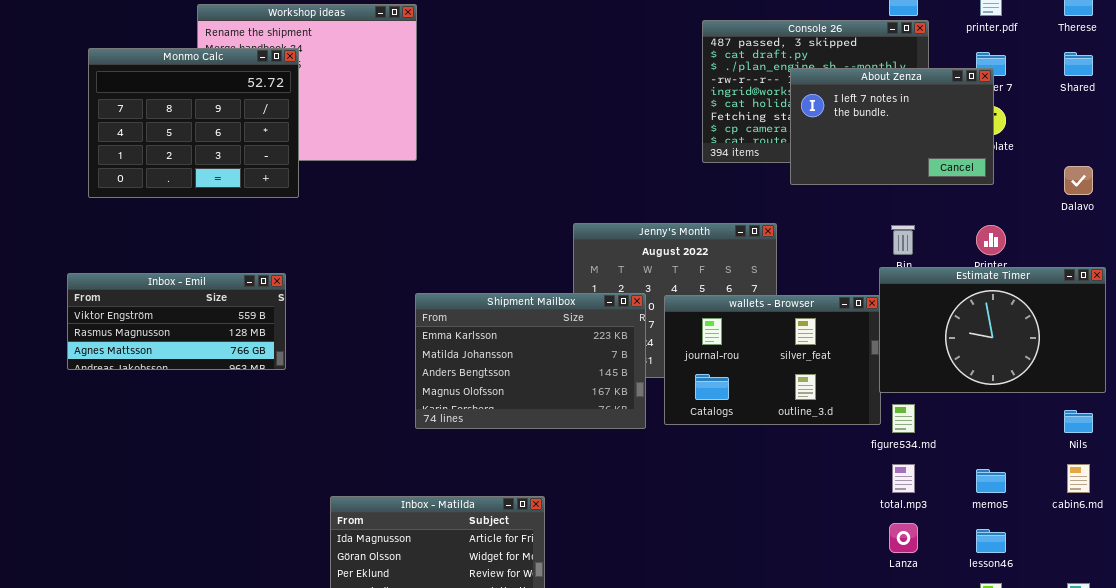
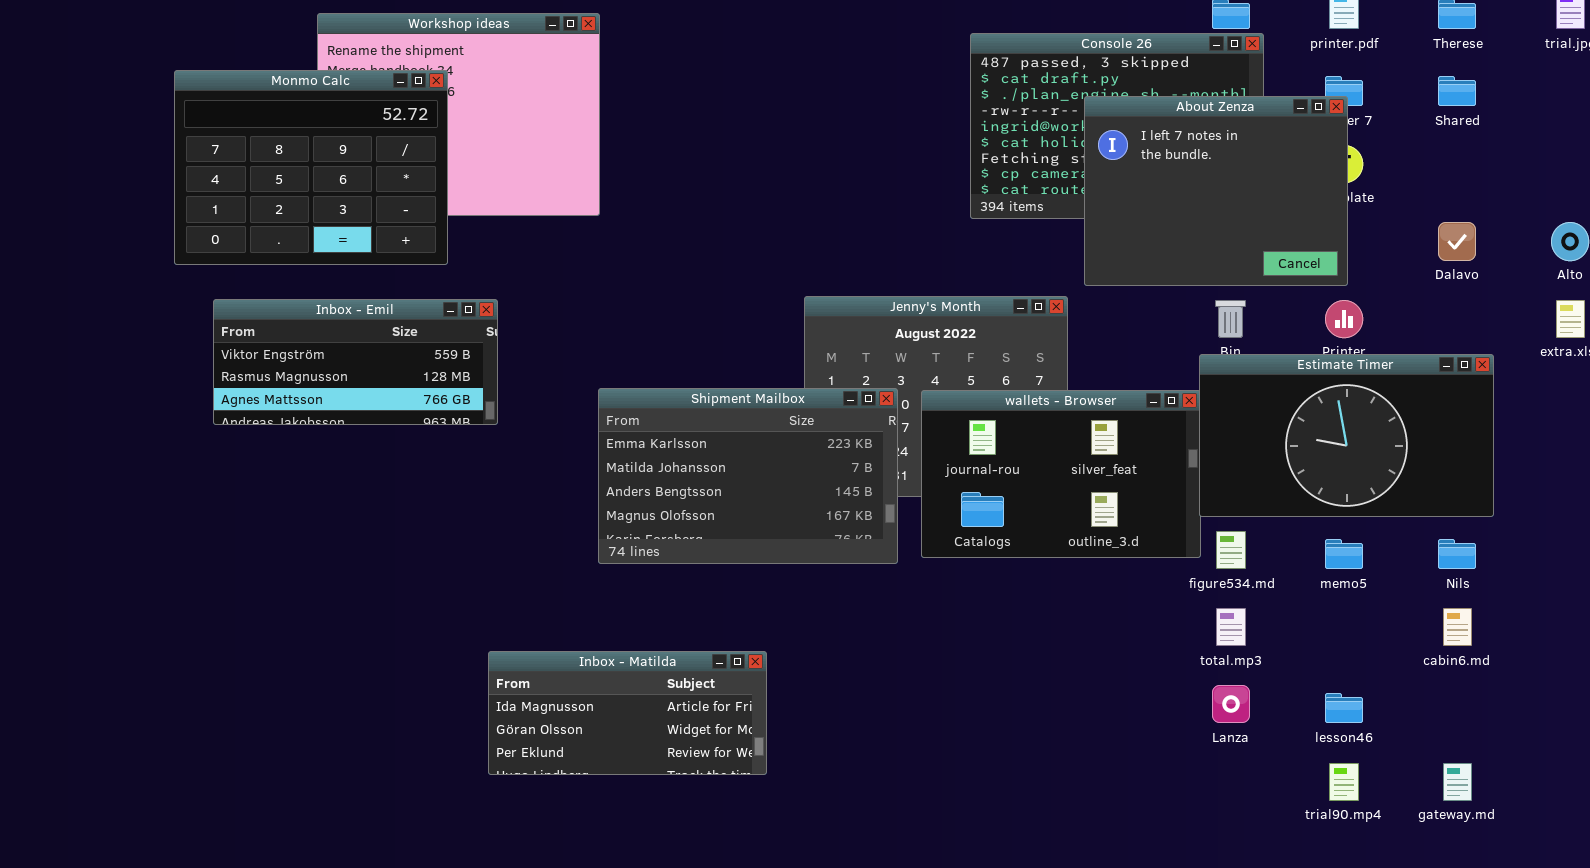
About Zenza: [790,68,994,185] -> [1084,96,1348,286], resized
Inbox - Emil: [67,273,286,370] -> [213,299,498,425], moved
memo5: [976,469,1006,493] -> [1325,539,1363,569], moved

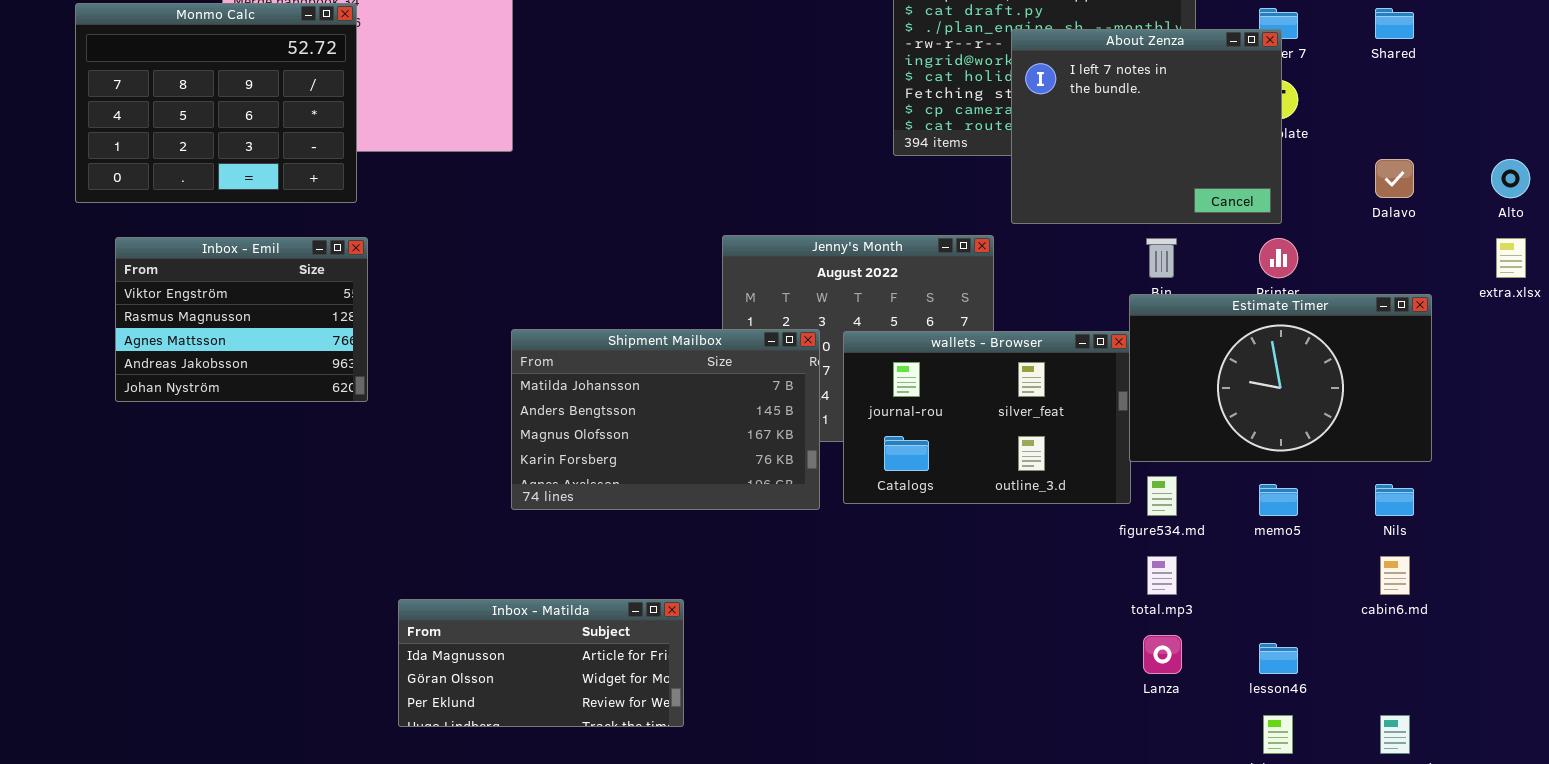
Inbox - Emil: [213,299,498,425] -> [115,237,368,402], resized
Shipment Mailbox: [598,388,898,564] -> [511,329,820,510], scrolled down 1 row

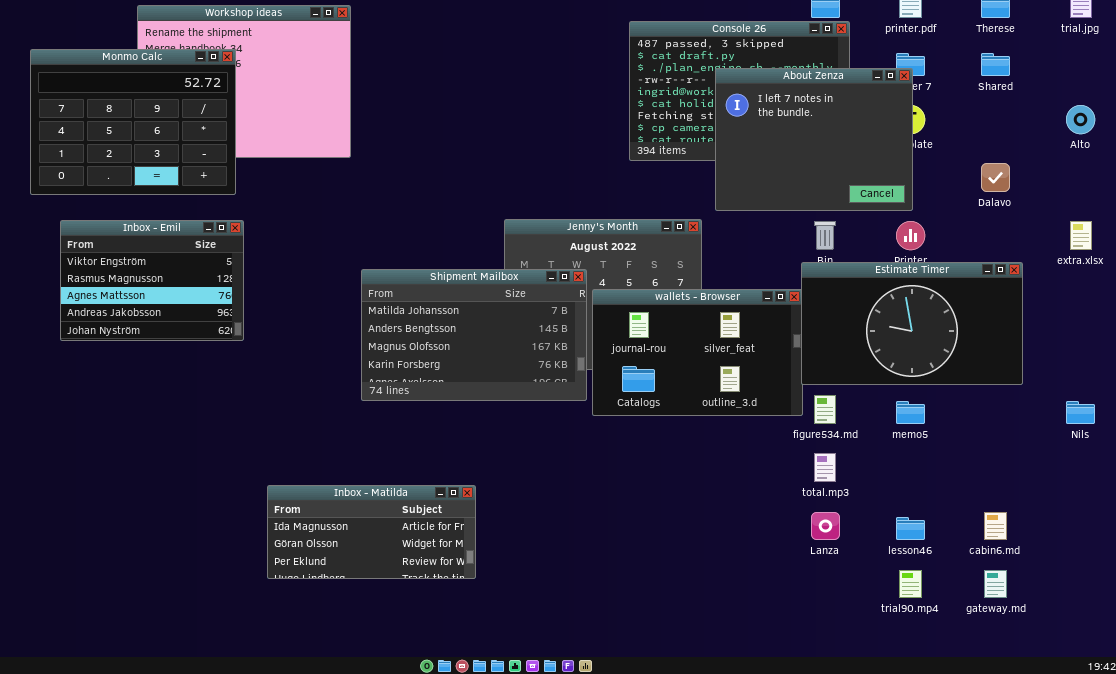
Alto: [1491,159,1530,198] -> [1066,105,1095,134], moved
Shipment Mailbox: [511,329,820,510] -> [361,269,587,401], moved
Nils: [1375,484,1414,516] -> [1066,401,1095,424], moved
cabin6.md: [1380,556,1410,595] -> [984,512,1007,540], moved

